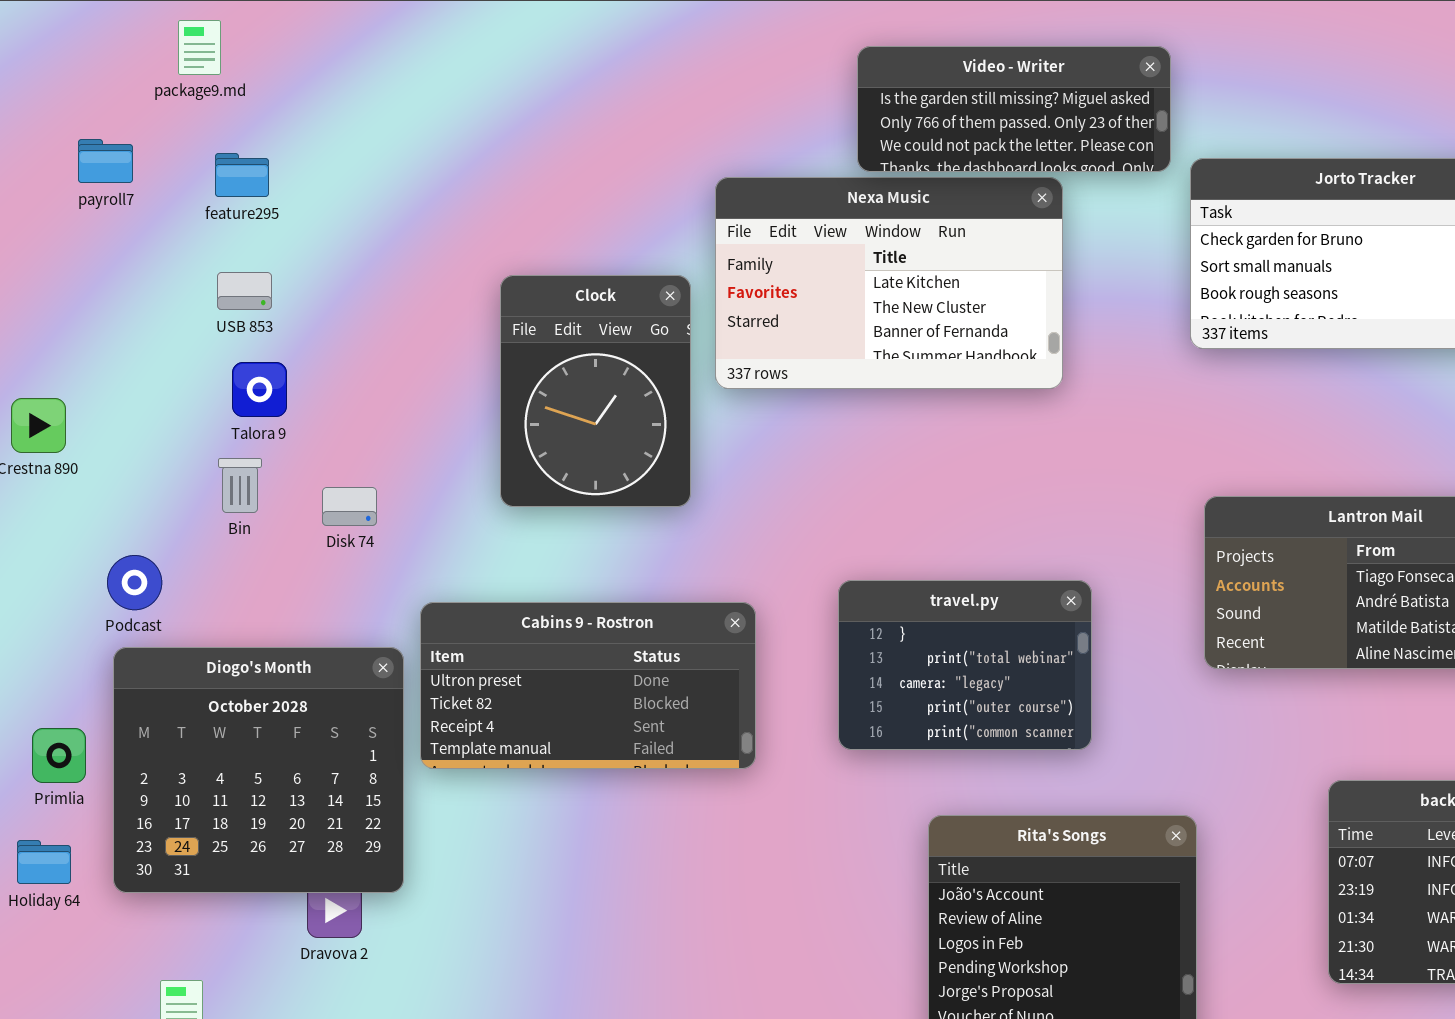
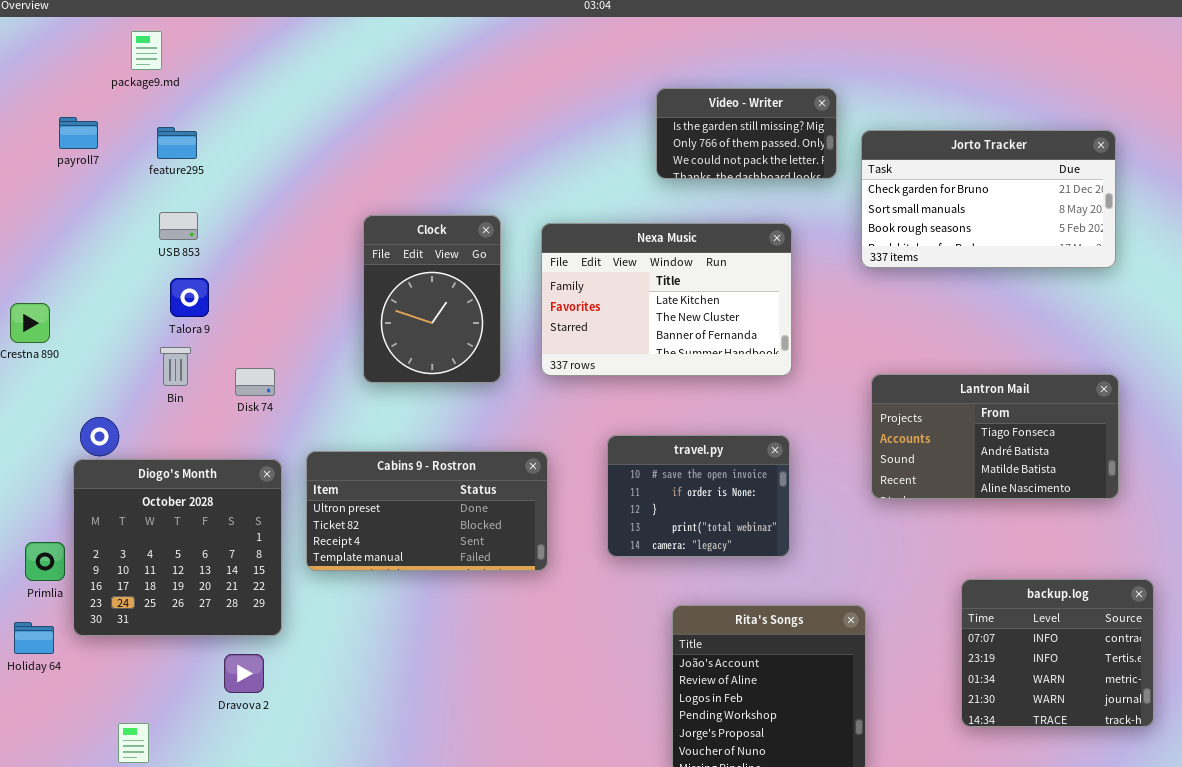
Video - Writer: [857,46,1171,172] -> [656,88,837,179], moved, resized
Nexa Music: [715,177,1063,389] -> [541,223,792,376], moved
travel.py: [838,580,1092,750] -> [607,435,790,557], scrolled up 2 rows
Diogo's Month: [113,647,404,893] -> [73,459,282,636], moved

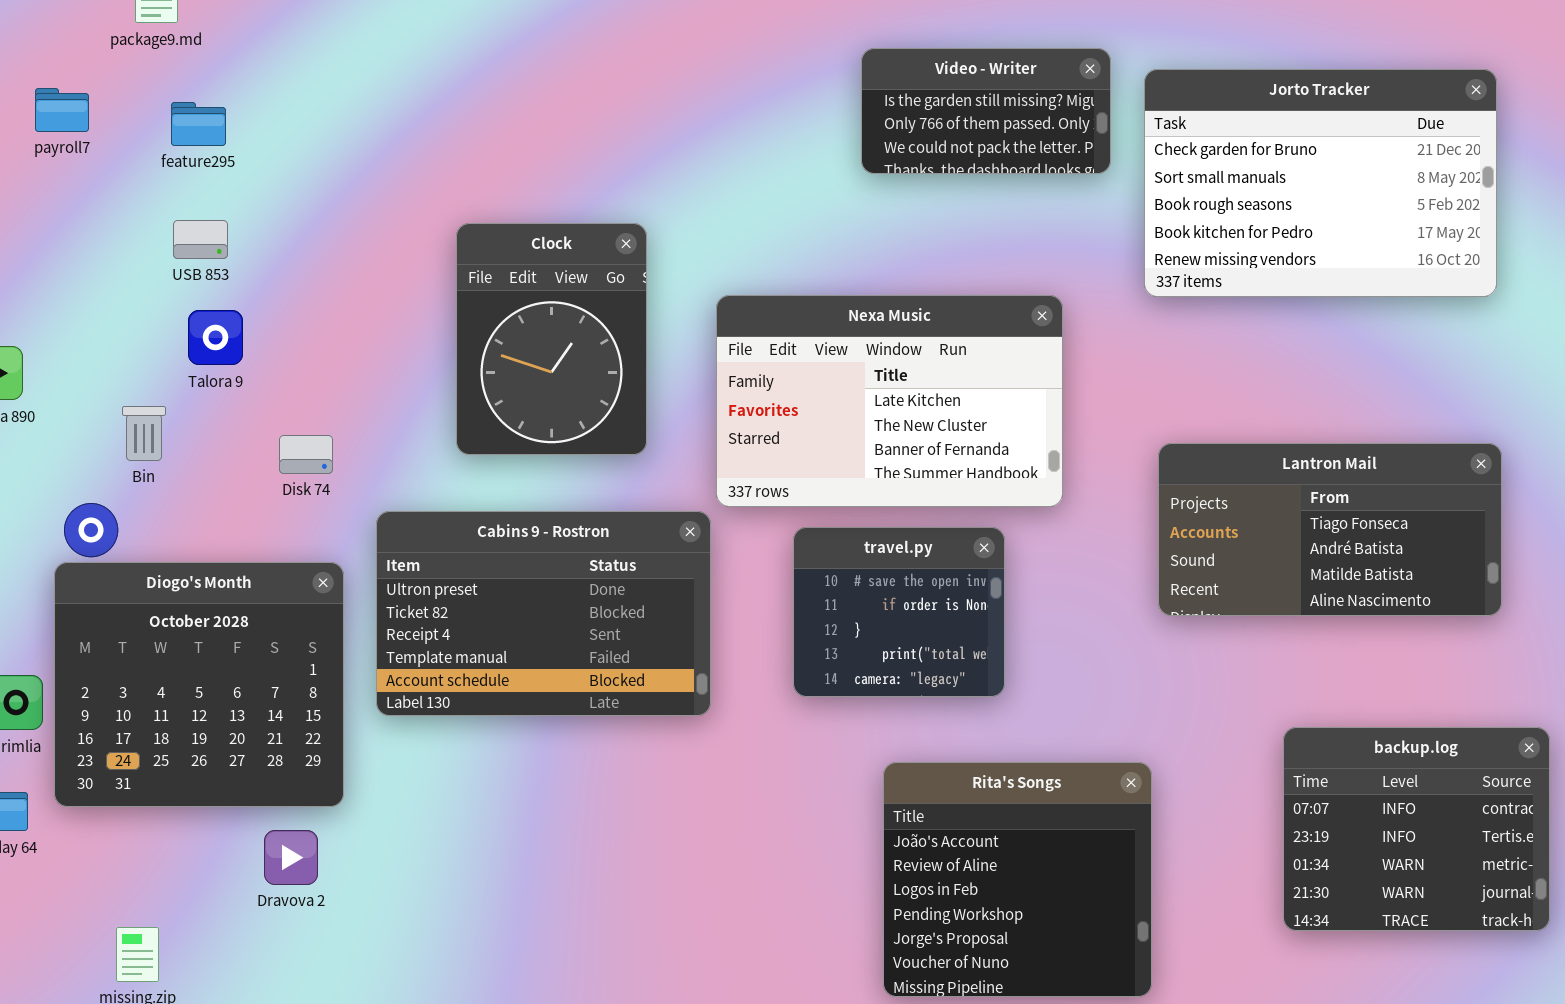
Jorto Tracker: [861,130,1116,268] -> [1144,69,1497,297], resized
Nexa Music: [541,223,792,376] -> [716,295,1063,507], moved
Bin: [160,347,191,386] -> [122,406,166,461], moved
travel.py: [607,435,790,557] -> [793,527,1005,697], resized
Cabins 9 - Rostron: [306,451,548,571] -> [376,511,711,716], resized

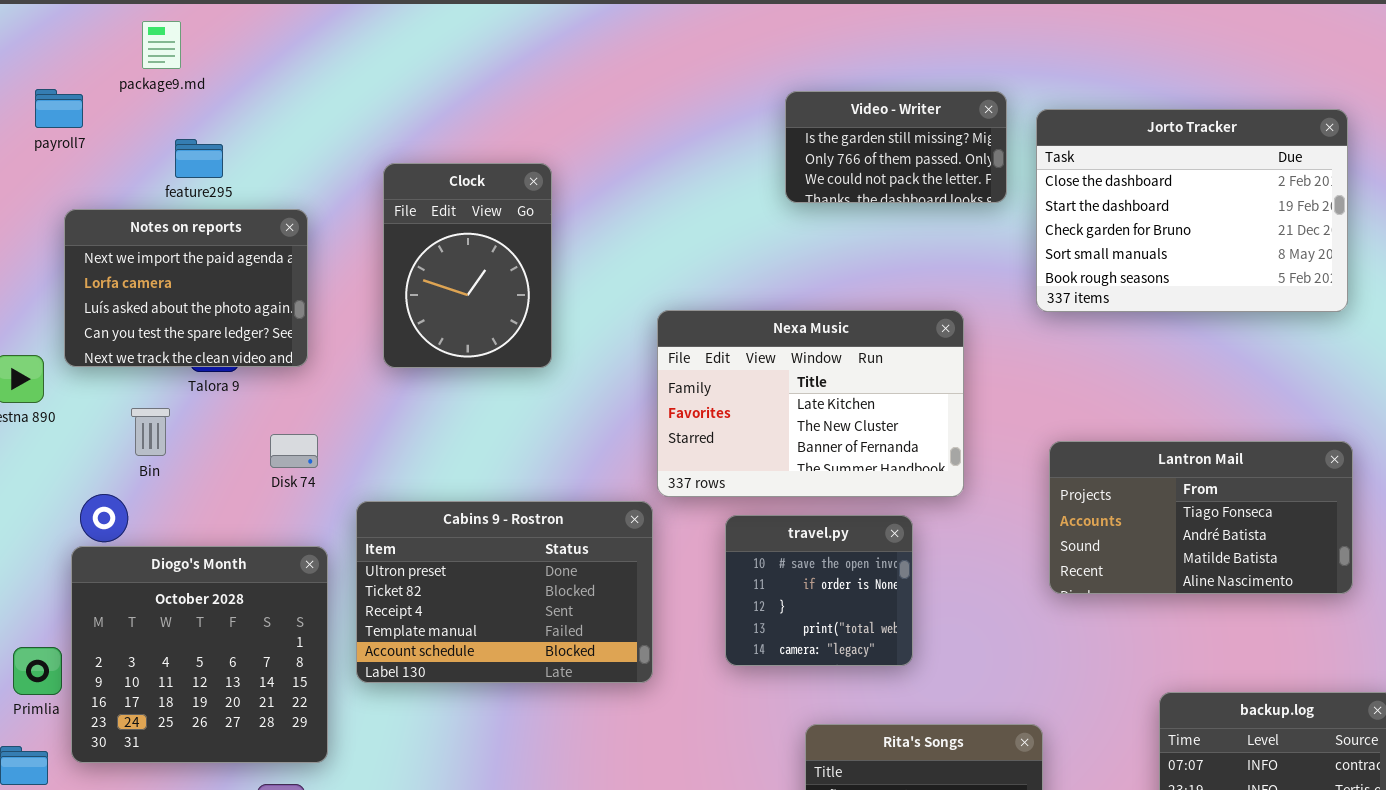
Jorto Tracker: [1144,69,1497,297] -> [1036,109,1348,312], scrolled up 2 rows
payroll7: [35,88,89,132] -> [35,89,83,128], moved
Notes on reports: none -> [64,209,308,367], opened
Clock: [456,223,647,455] -> [383,163,552,368], moved

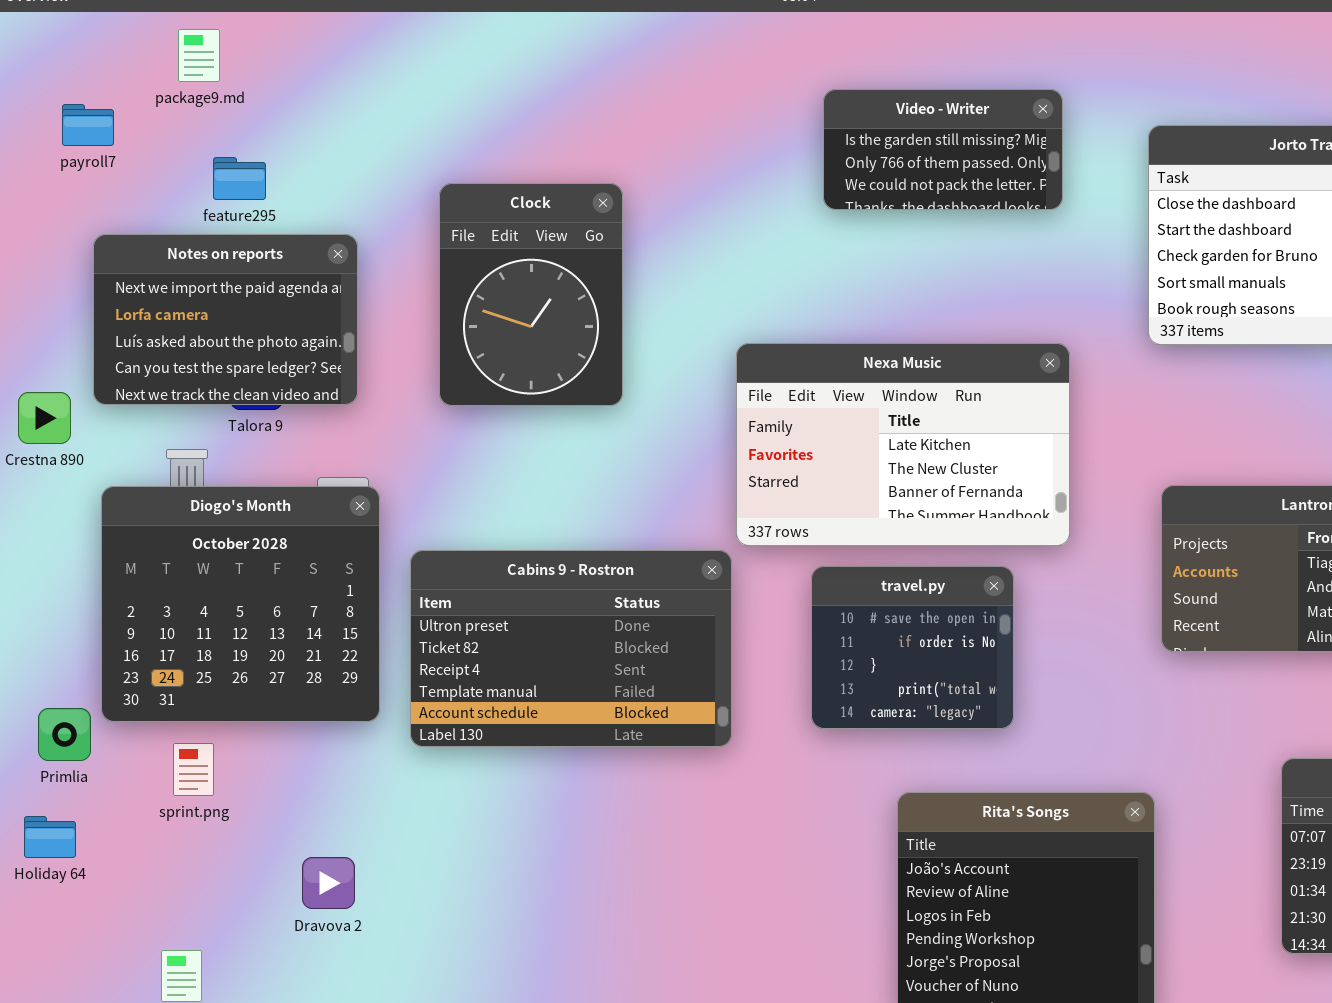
Video - Writer: [785,91,1007,203] -> [823,89,1063,210], moved
Diogo's Month: [71,546,328,763] -> [101,486,380,722], moved

